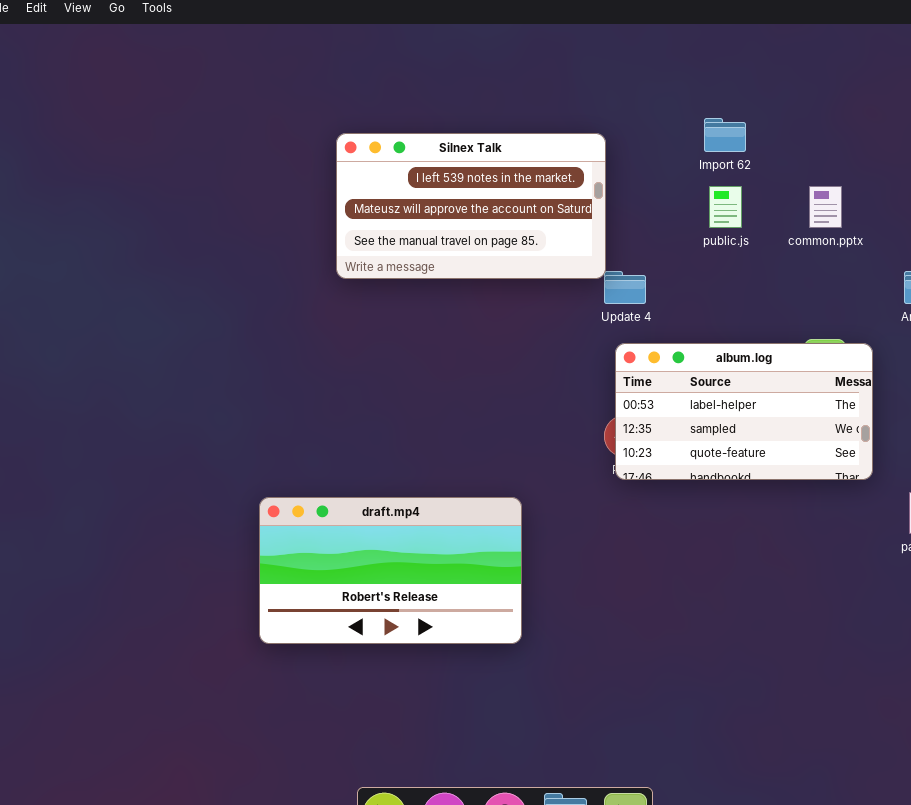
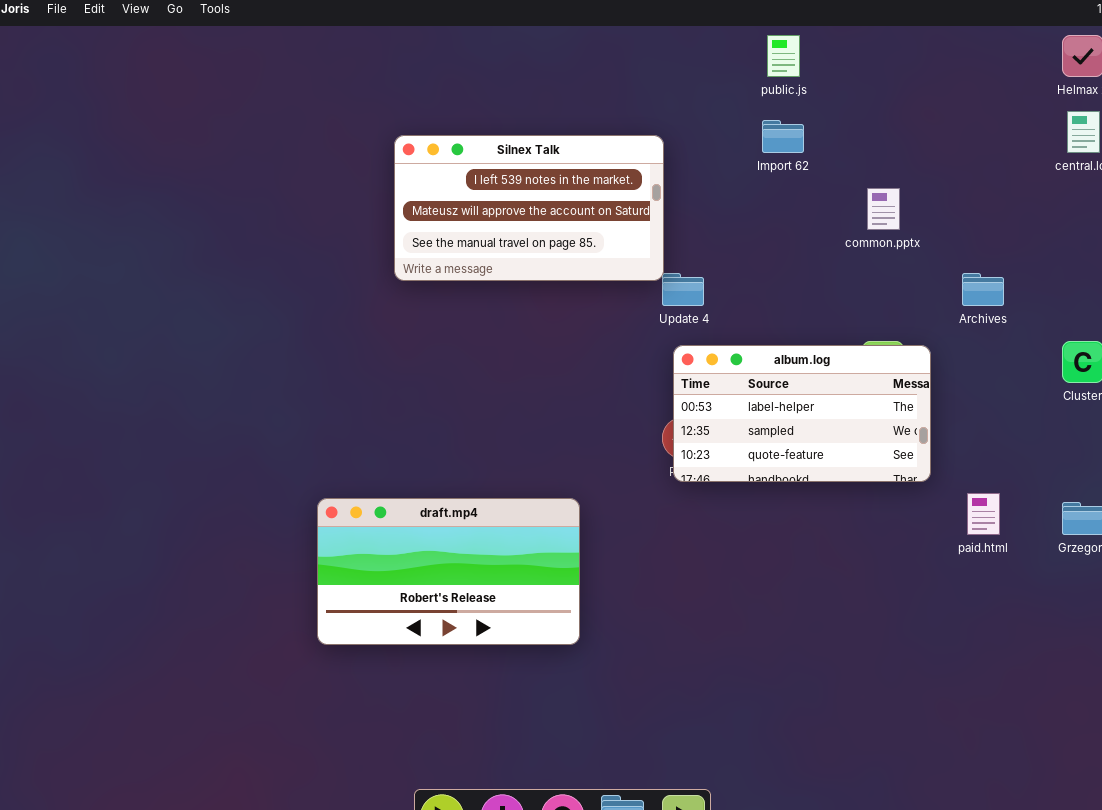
public.js: [709,186,742,228] -> [767,35,800,77], moved

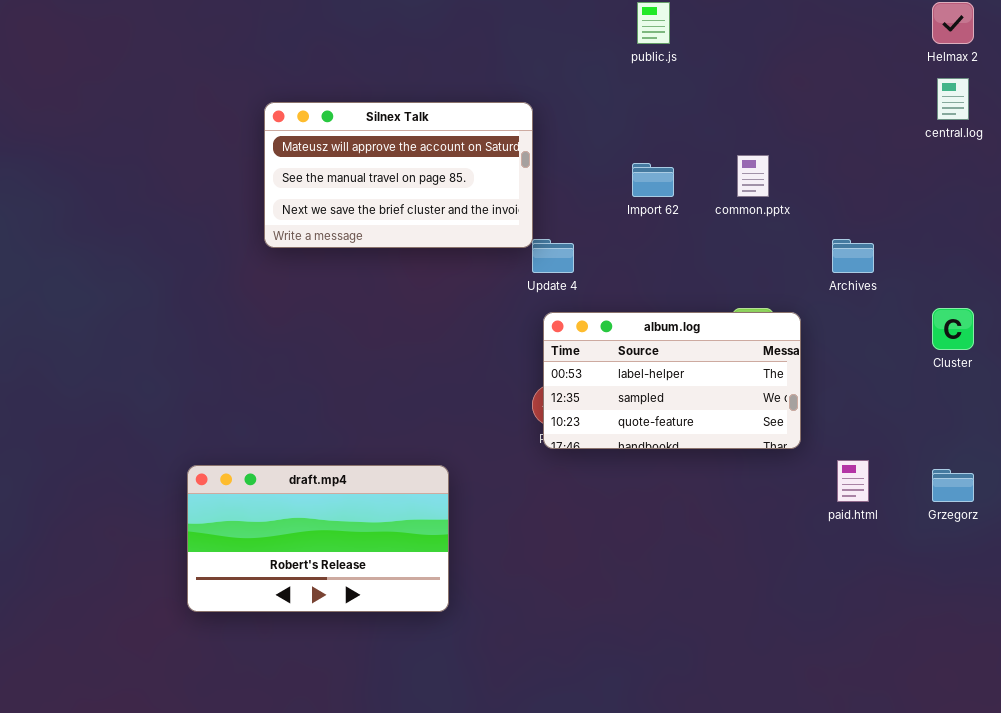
Import 62: [762,120,804,153] -> [632,163,674,197], moved
Silnex Talk: [394,135,664,281] -> [264,102,533,248], scrolled down 1 row

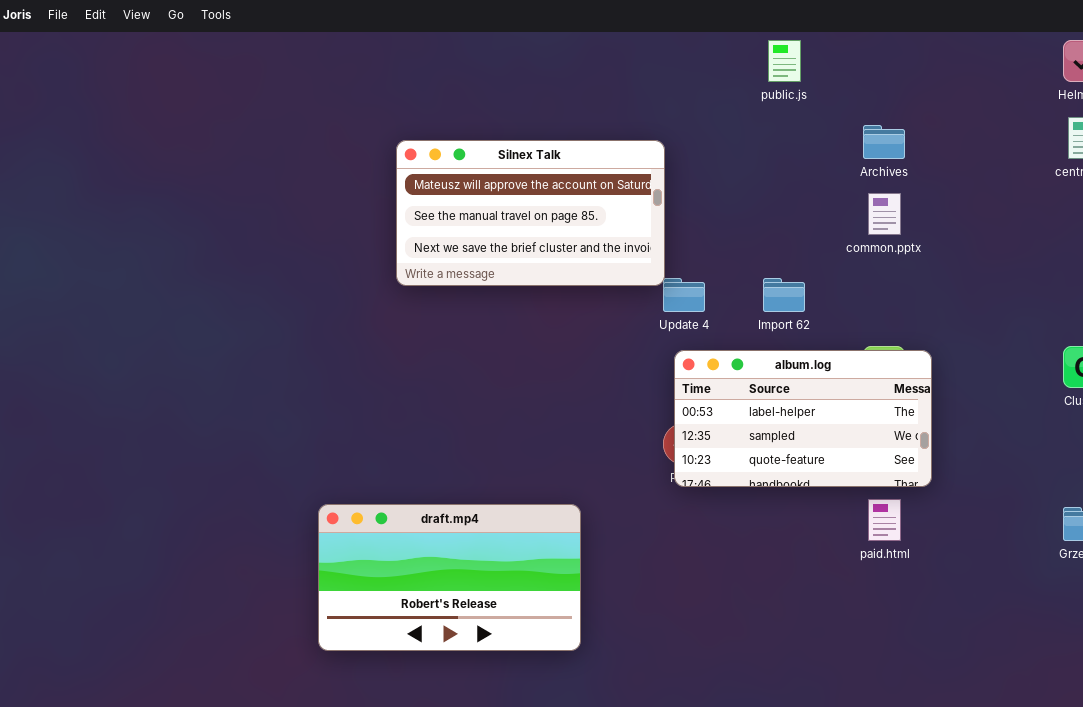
Import 62: [632,163,674,197] -> [763,278,805,312], moved
Archives: [832,239,874,273] -> [863,125,905,159], moved
paid.html: [837,460,869,502] -> [868,499,901,541], moved

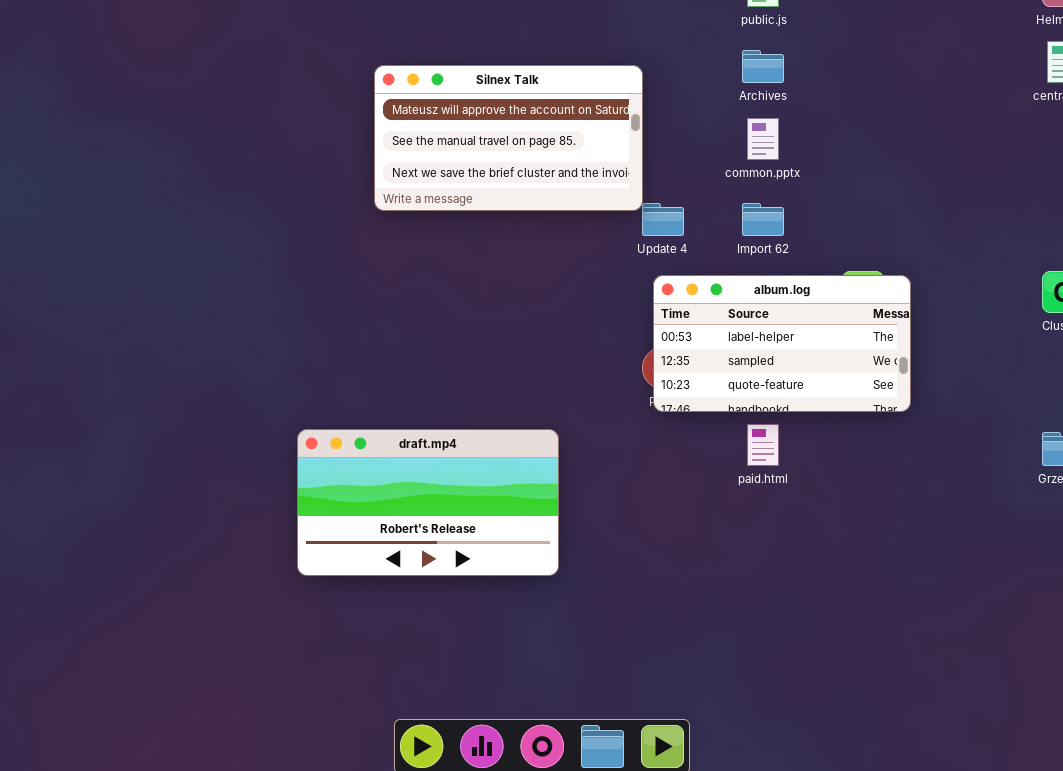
Archives: [863,125,905,159] -> [742,50,784,83], moved
common.pptx: [868,193,901,235] -> [747,118,779,160], moved
paid.html: [868,499,901,541] -> [747,424,779,466], moved

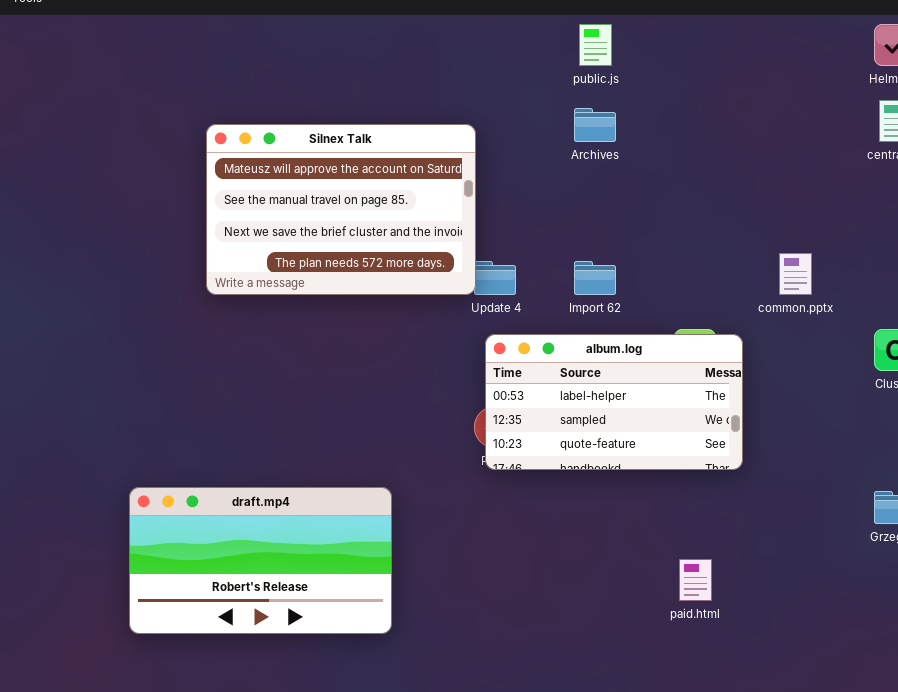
Silnex Talk: [374,65,643,211] -> [206,124,476,295], resized
common.pptx: [747,118,779,160] -> [779,253,812,295], moved
paid.html: [747,424,779,466] -> [679,559,712,601], moved

